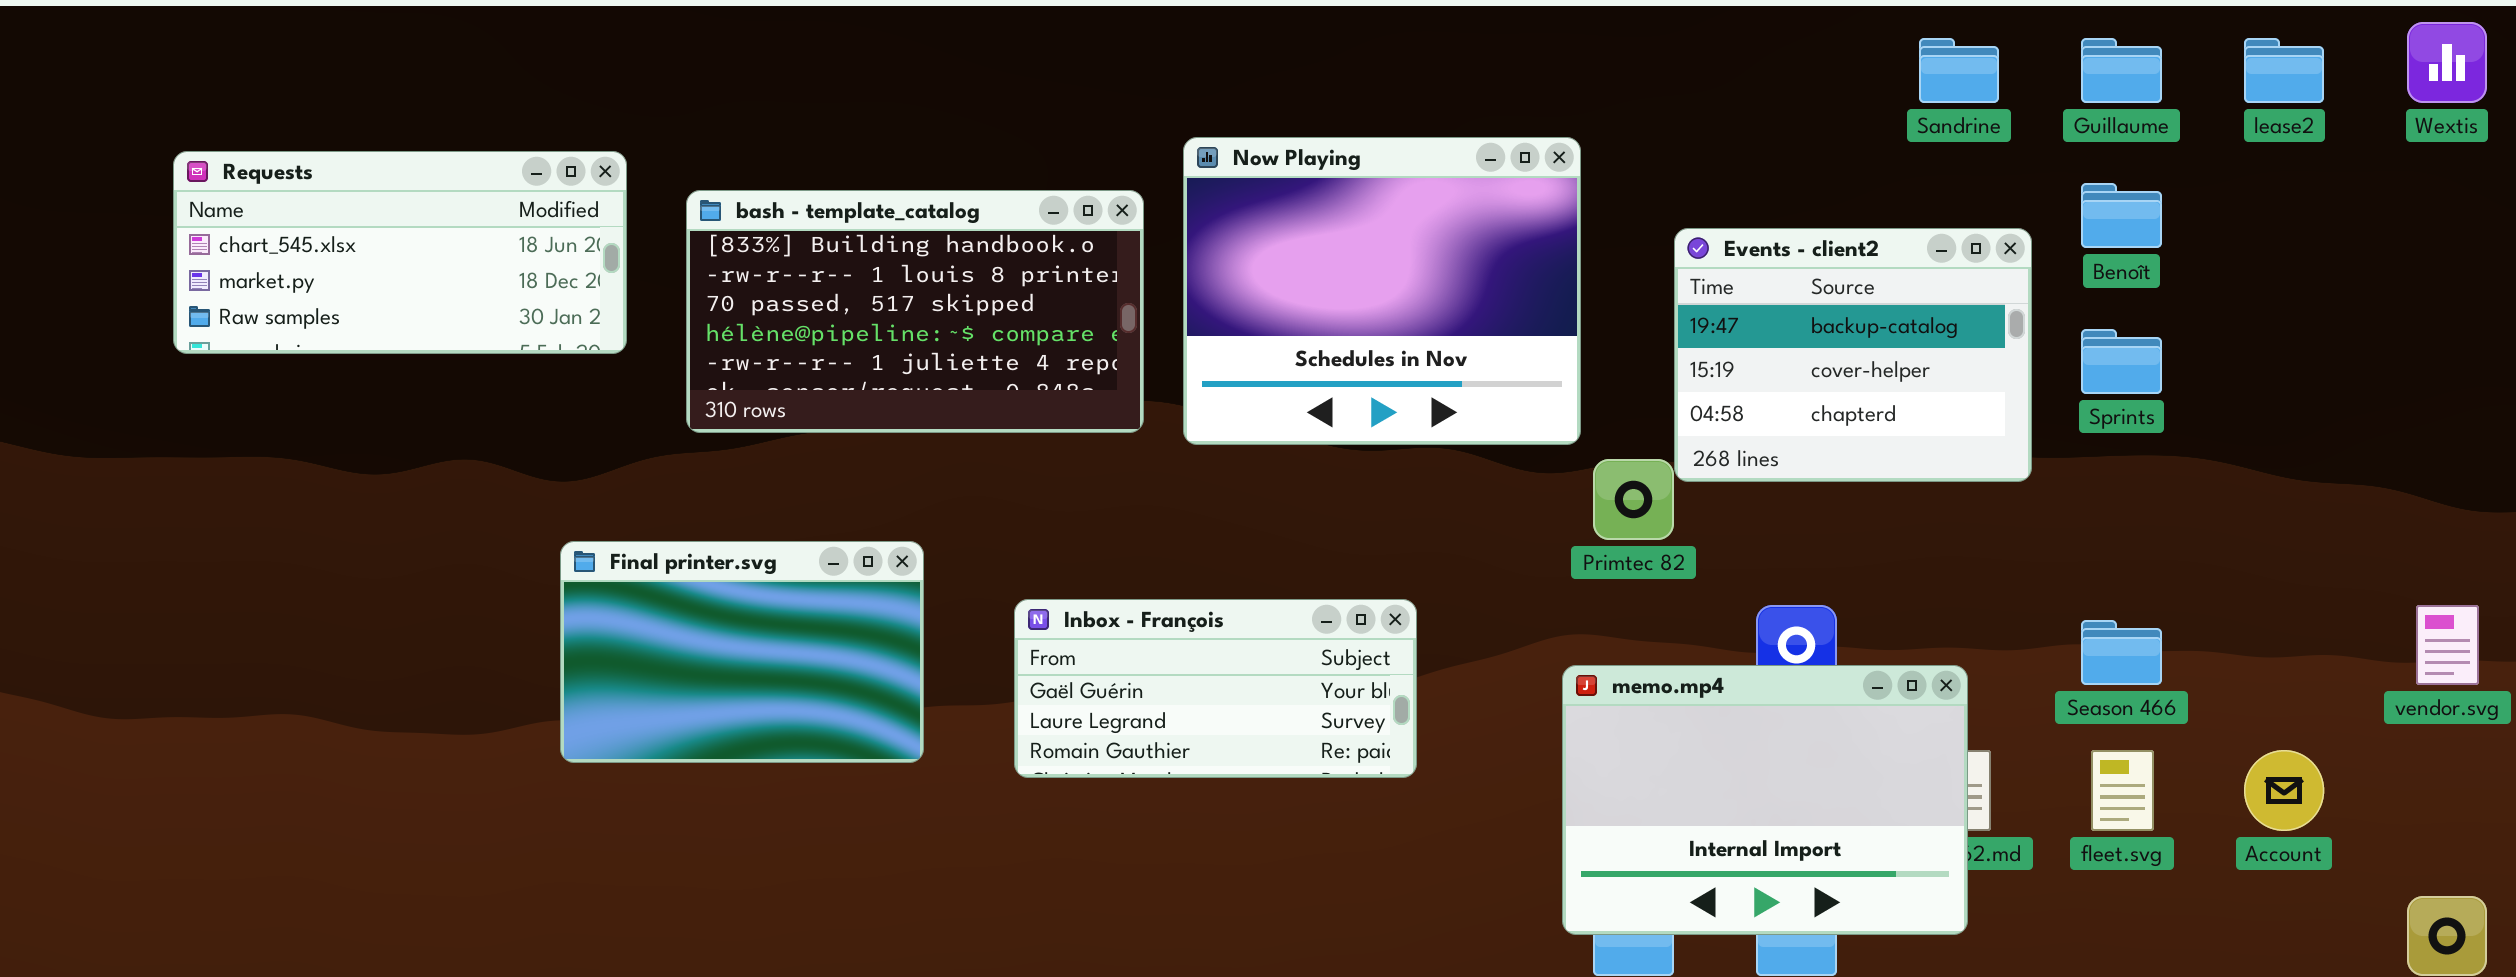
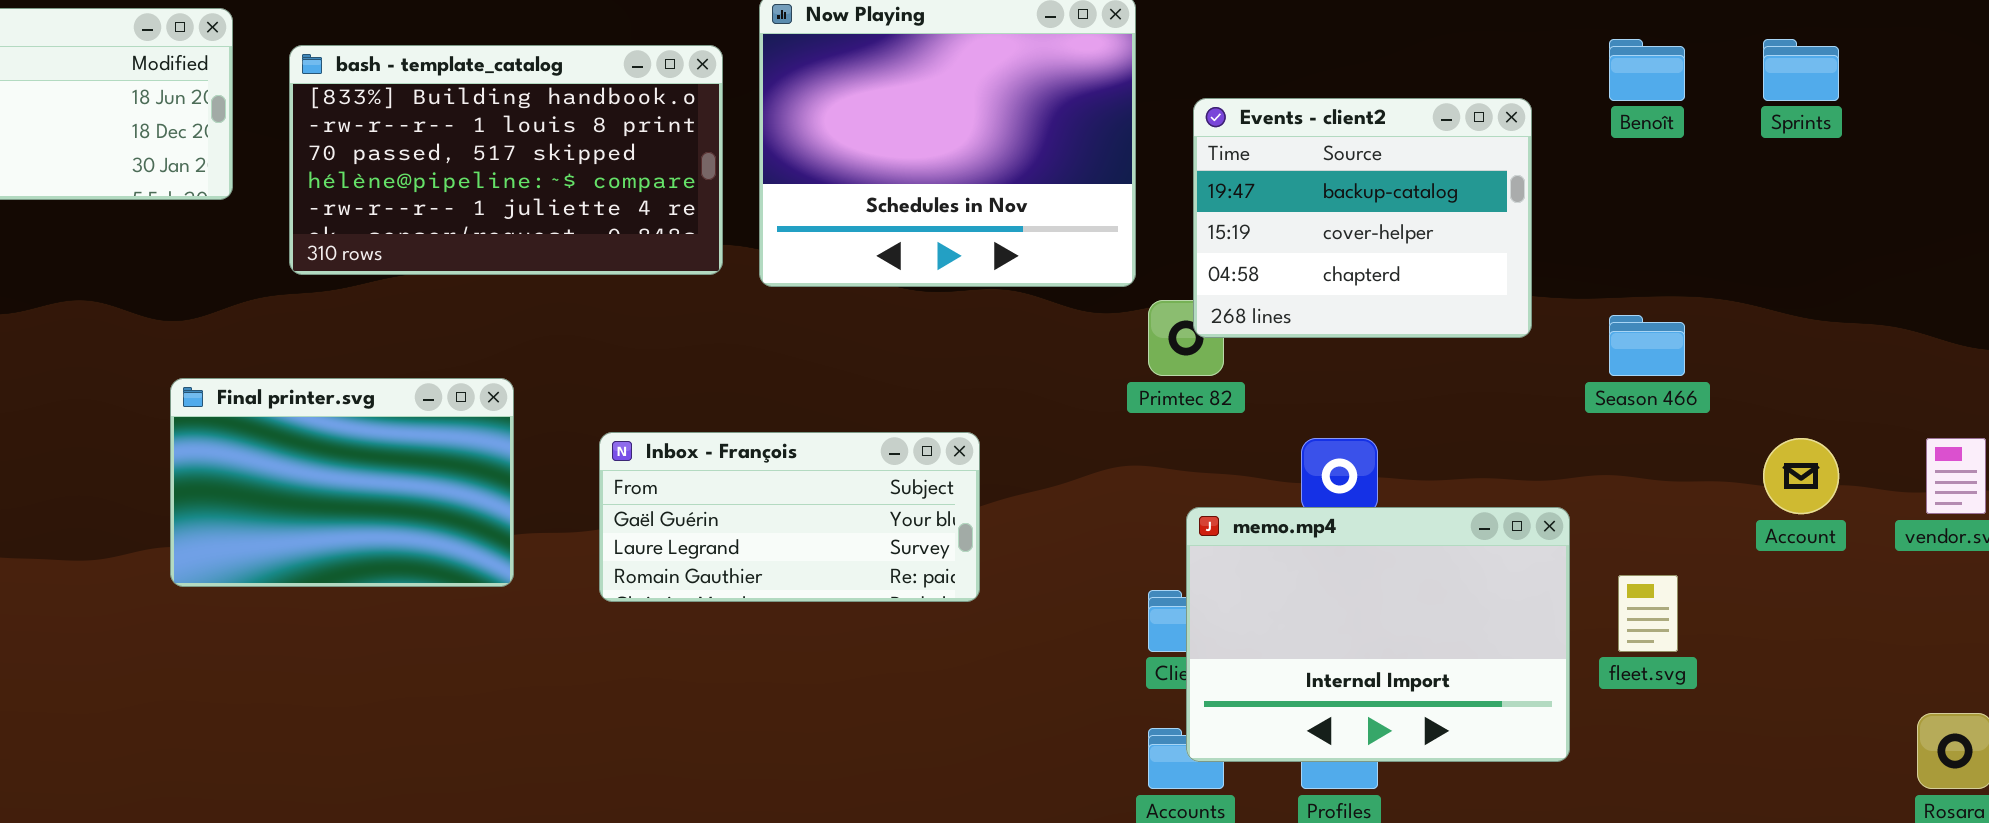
Events - client2: [1674,228,2032,482] -> [1193,98,1532,338], moved
Sprints: [2081,329,2162,394] -> [1763,39,1839,101], moved
Season 466: [2081,620,2162,685] -> [1609,315,1685,376], moved
memo.mp4: [1562,665,1968,935] -> [1186,507,1570,762], moved
Account: [2244,750,2324,831] -> [1763,438,1839,514], moved

